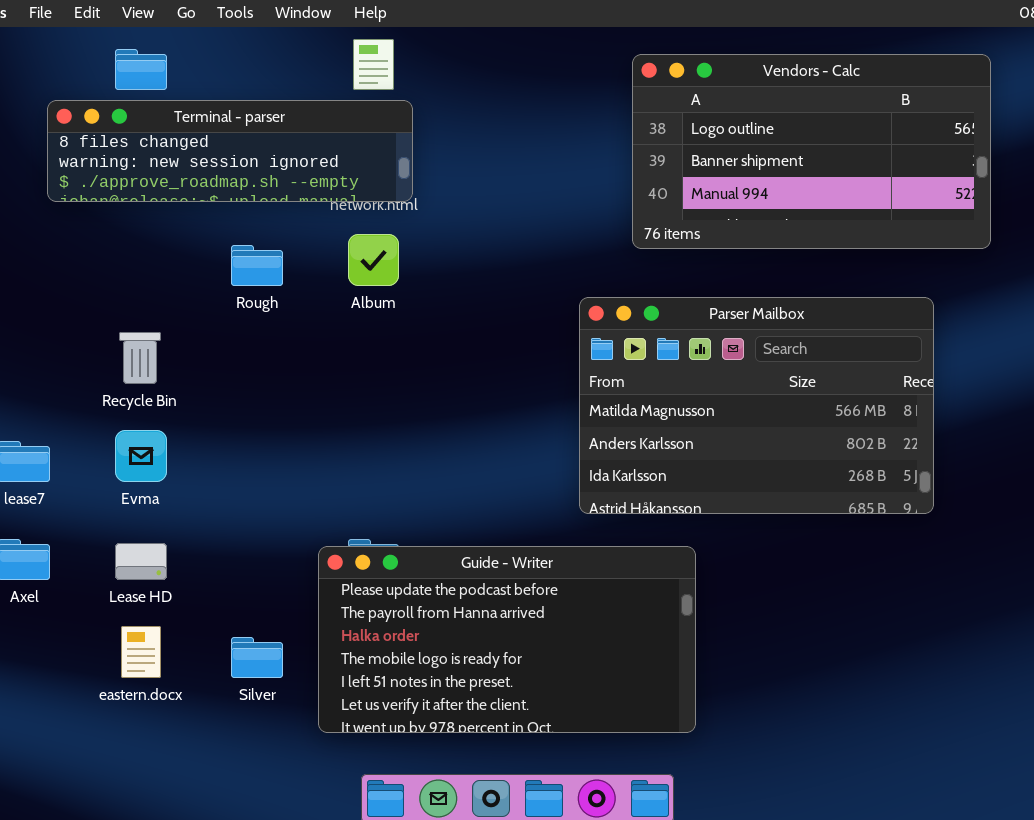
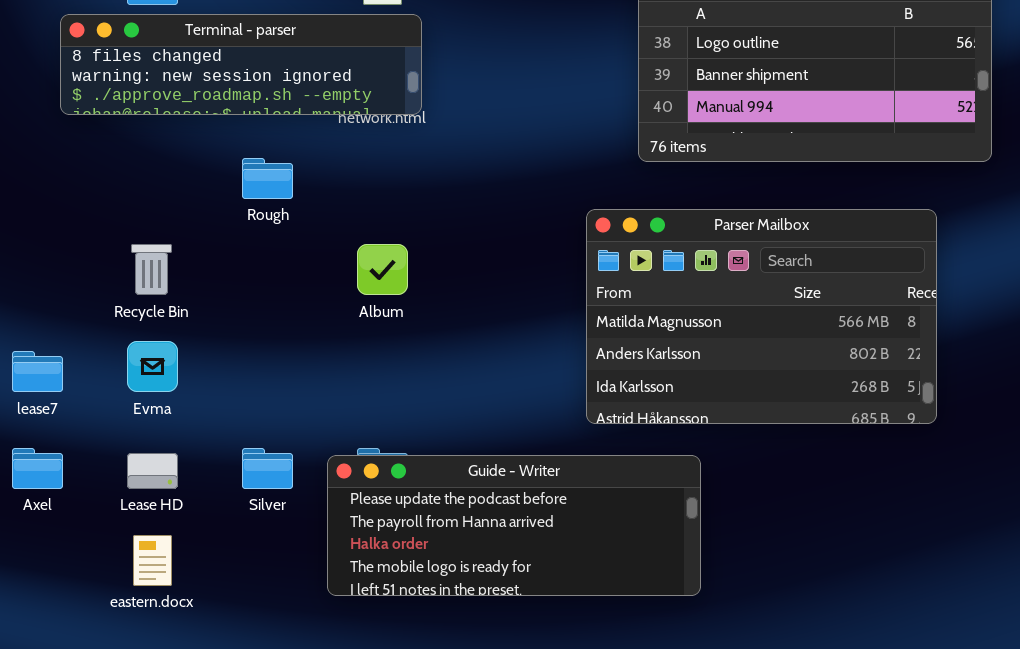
Album: [348,234,399,286] -> [357,244,408,295], moved
Guide - Writer: [318,546,696,733] -> [327,455,701,596], resized
Silver: [231,637,283,678] -> [242,448,293,489], moved

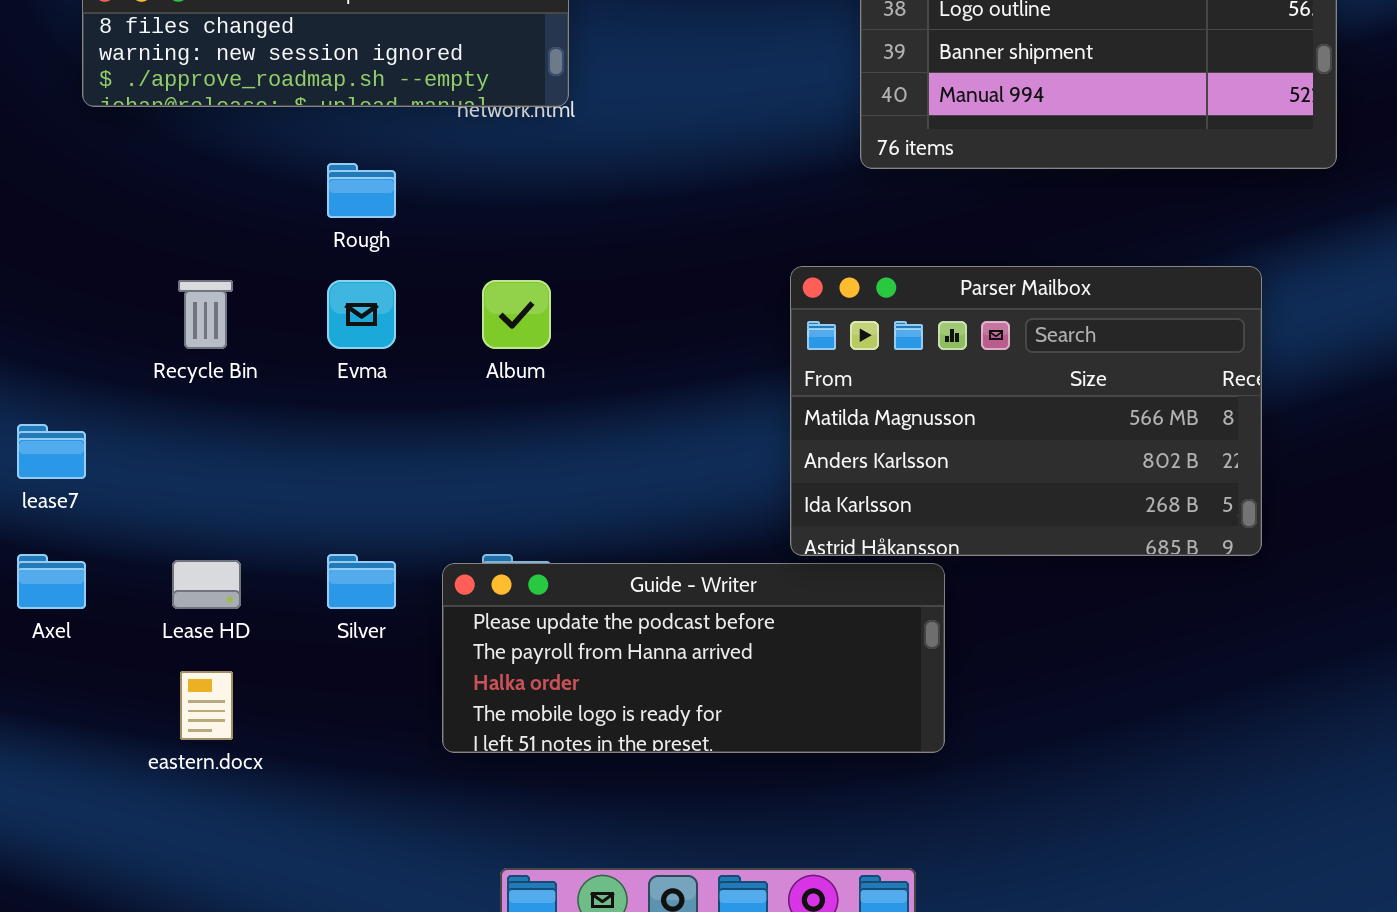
Parser Mailbox: [586,209,937,424] -> [790,266,1262,556], moved
Evma: [127,341,178,392] -> [327,280,396,349], moved

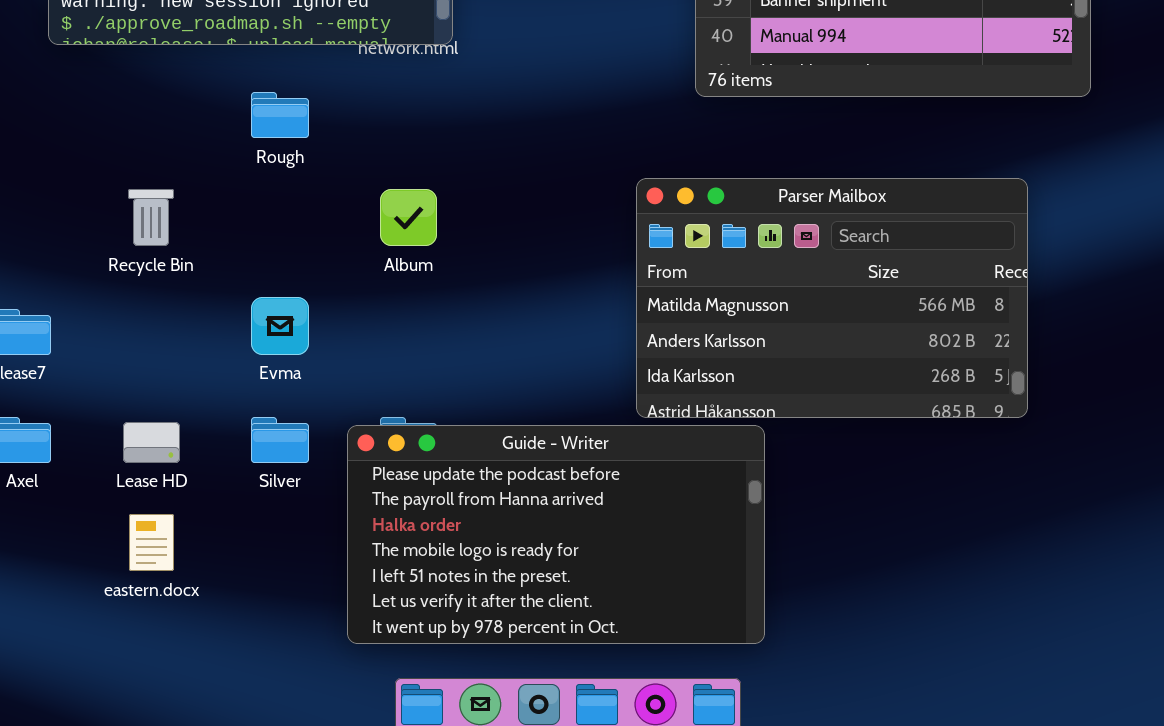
Evma: [327,280,396,349] -> [251,297,309,355], moved
Guide - Writer: [442,563,945,753] -> [347,425,765,644], resized

